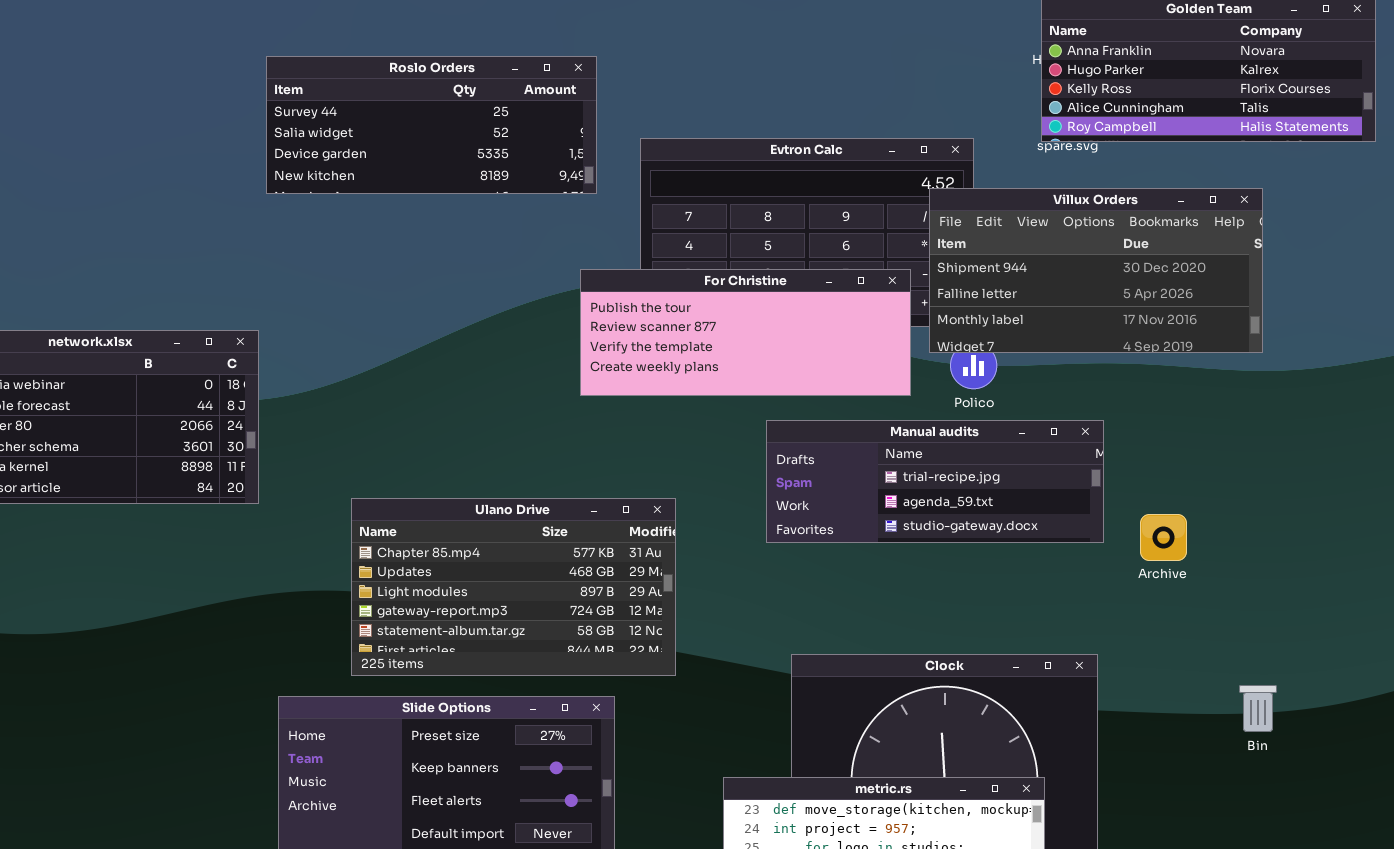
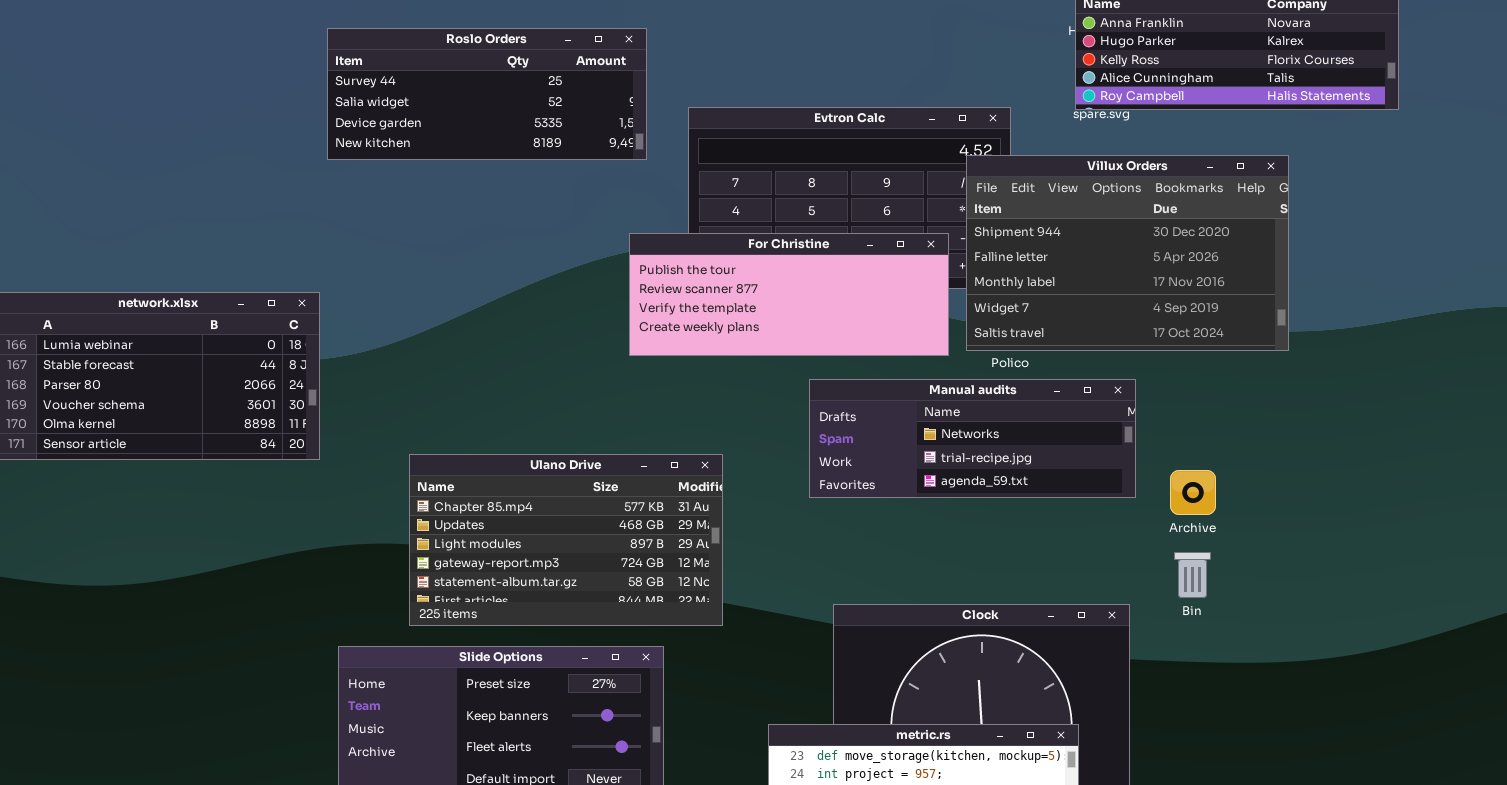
Villux Orders: [929,188,1263,353] -> [966,155,1289,351], resized
Manual audits: [766,420,1104,543] -> [809,379,1136,498], scrolled up 1 row
Bin: [1239,685,1277,732] -> [1174,552,1211,598], moved

